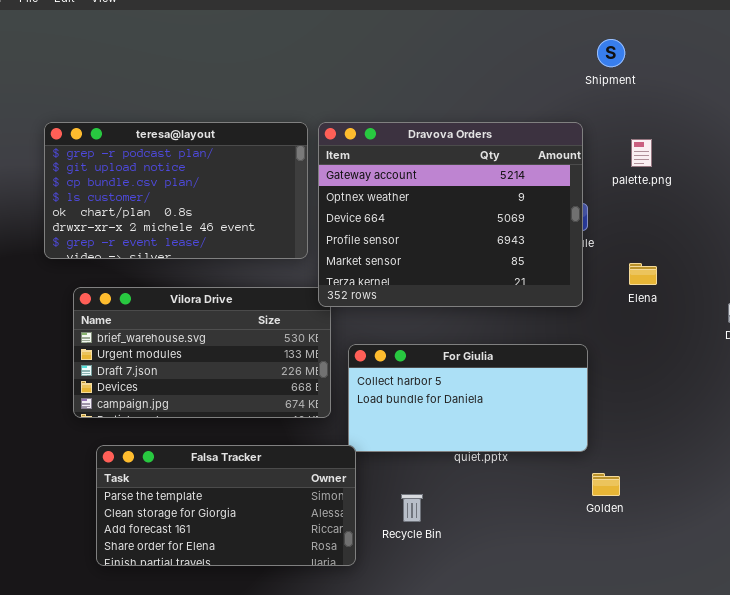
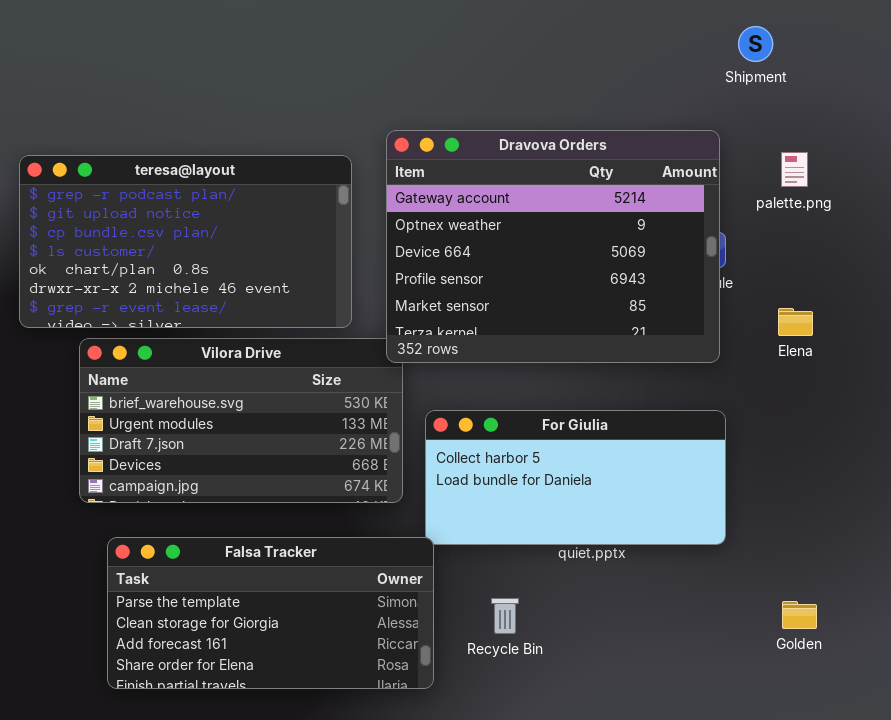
teresa@layout: [44,122,308,259] -> [19,155,352,328], moved
Golden: [592,473,620,496] -> [782,601,817,629], moved

